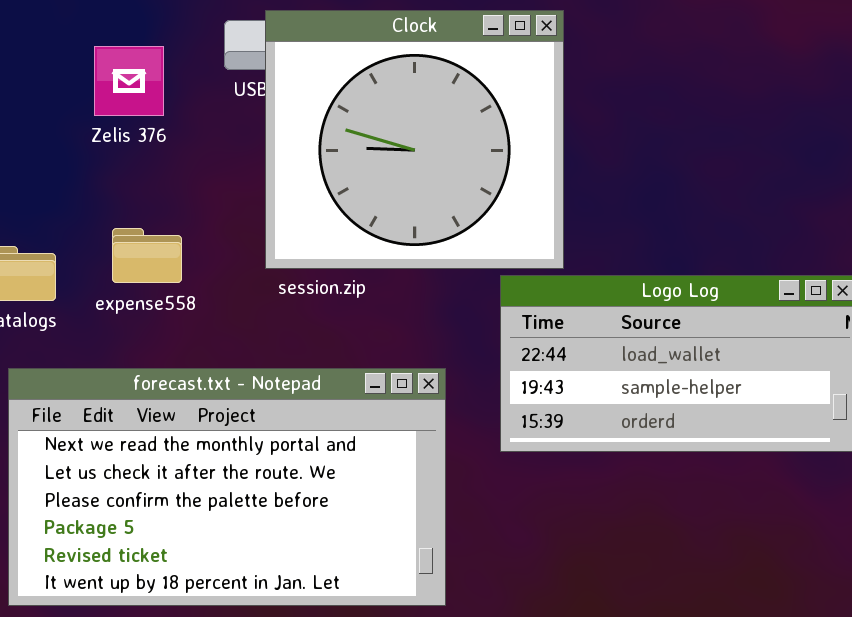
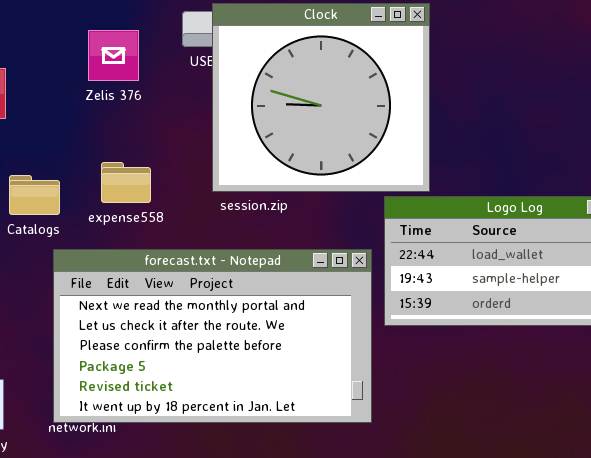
forecast.txt - Notepad: [8,368,446,606] -> [53,249,372,423], moved

